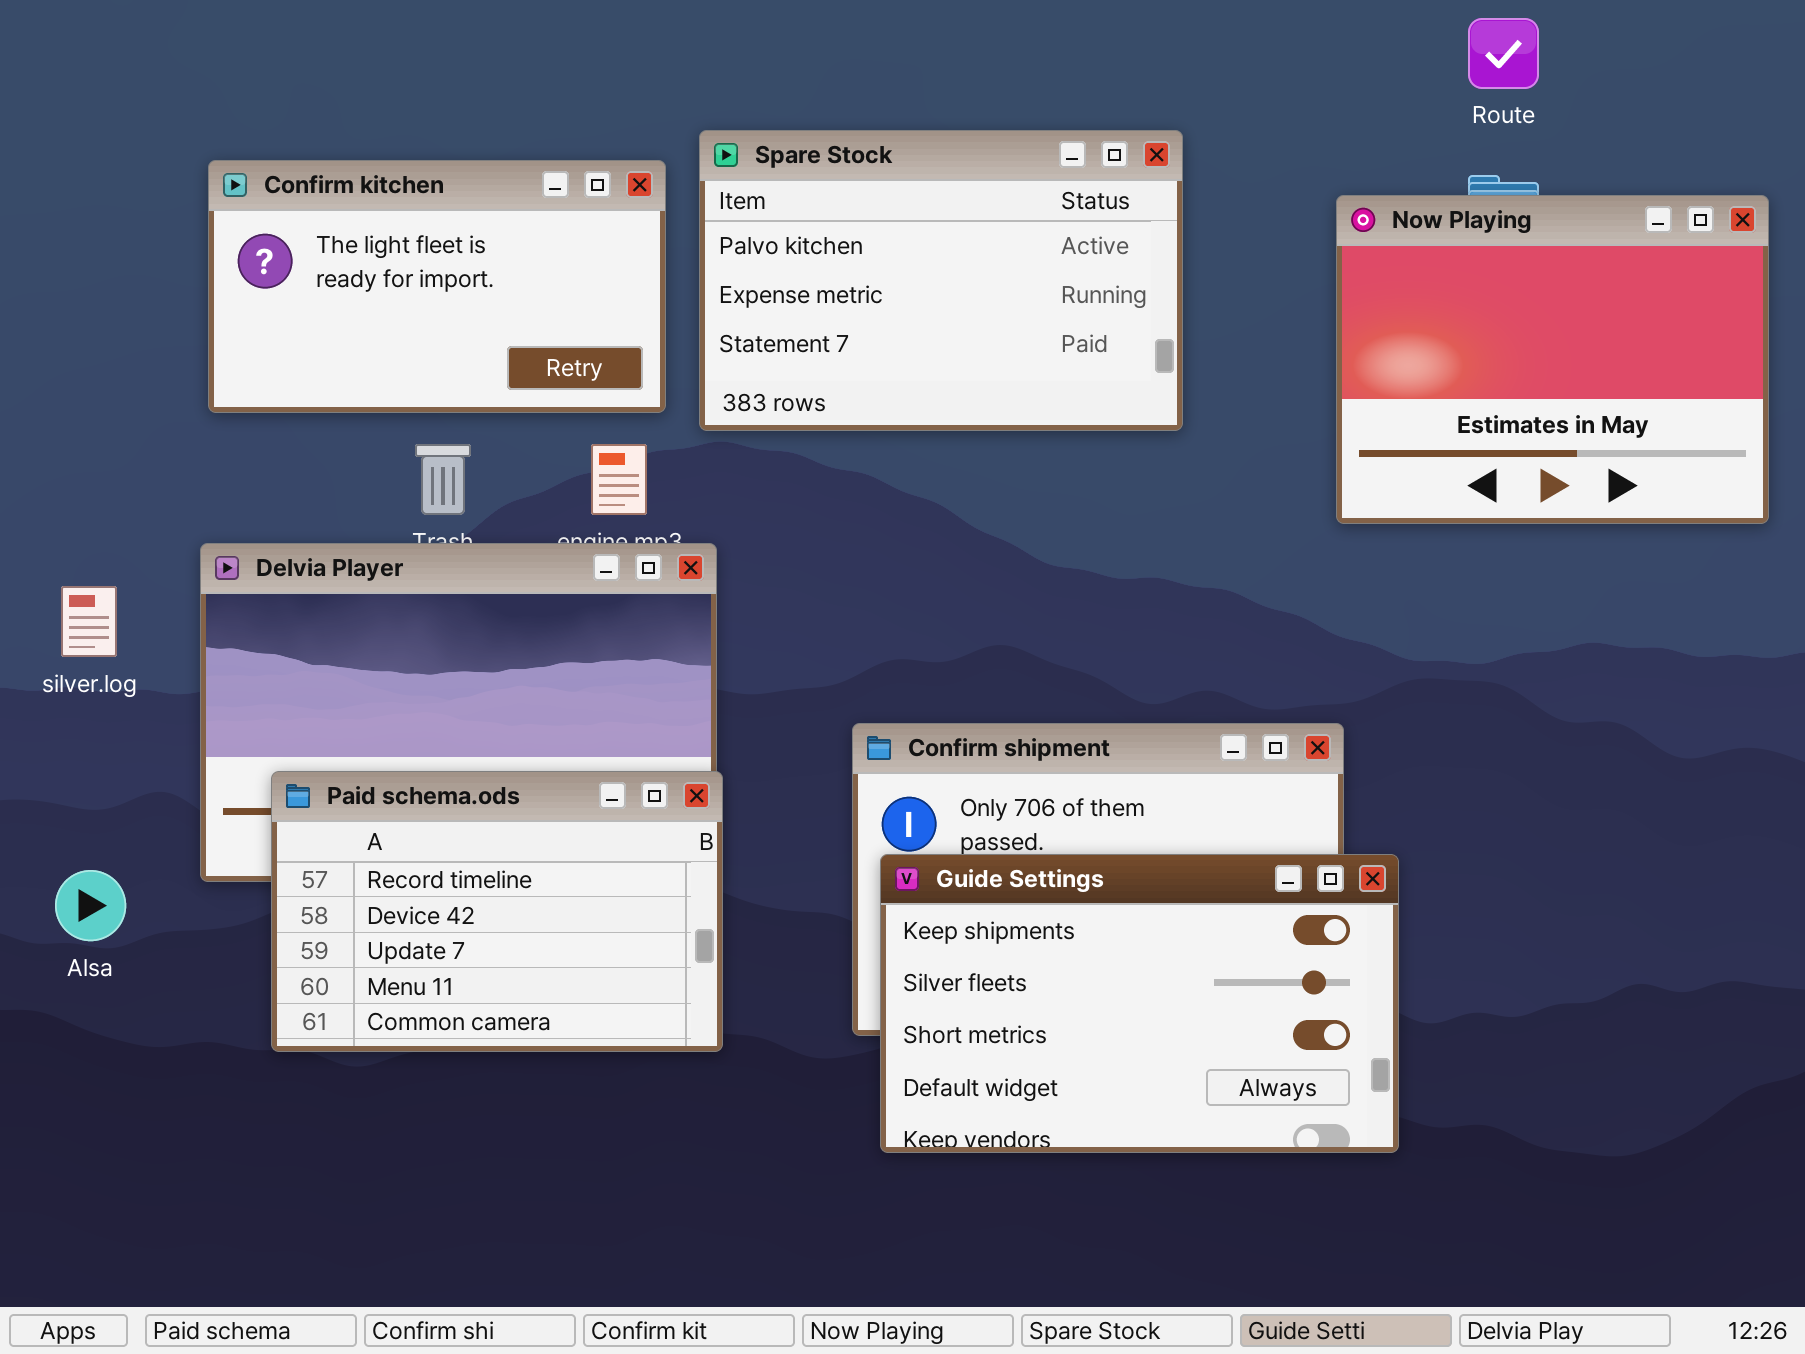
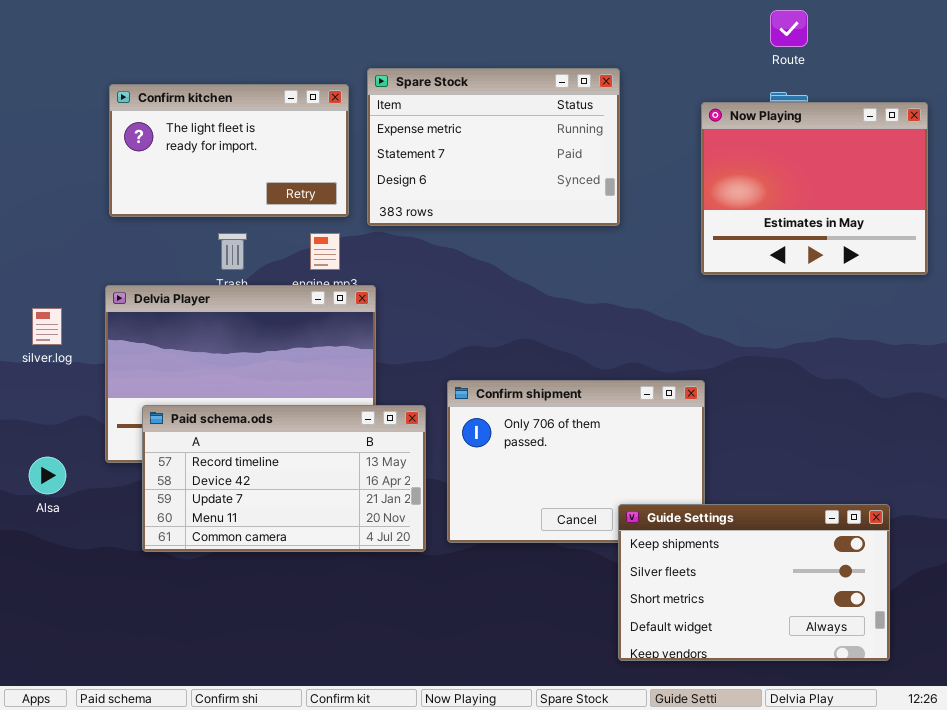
Spare Stock: [699,130,1183,431] -> [367,68,620,226], scrolled down 1 row
Paid schema.ods: [271,771,723,1052] -> [142,405,426,552], resized
Guide Settings: [880,854,1399,1153] -> [618,504,890,661], moved

